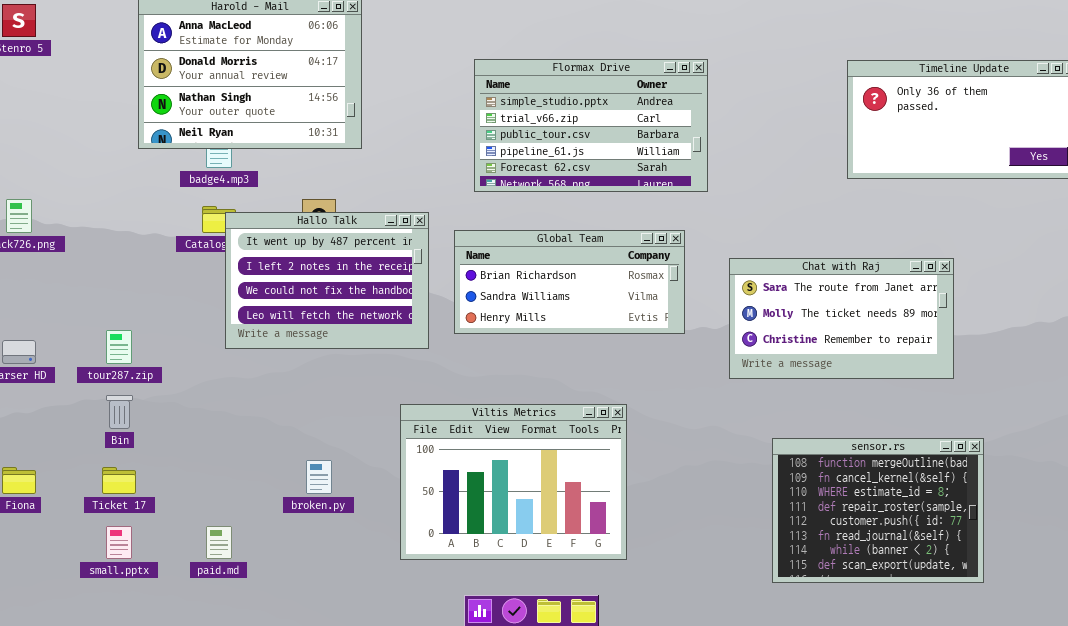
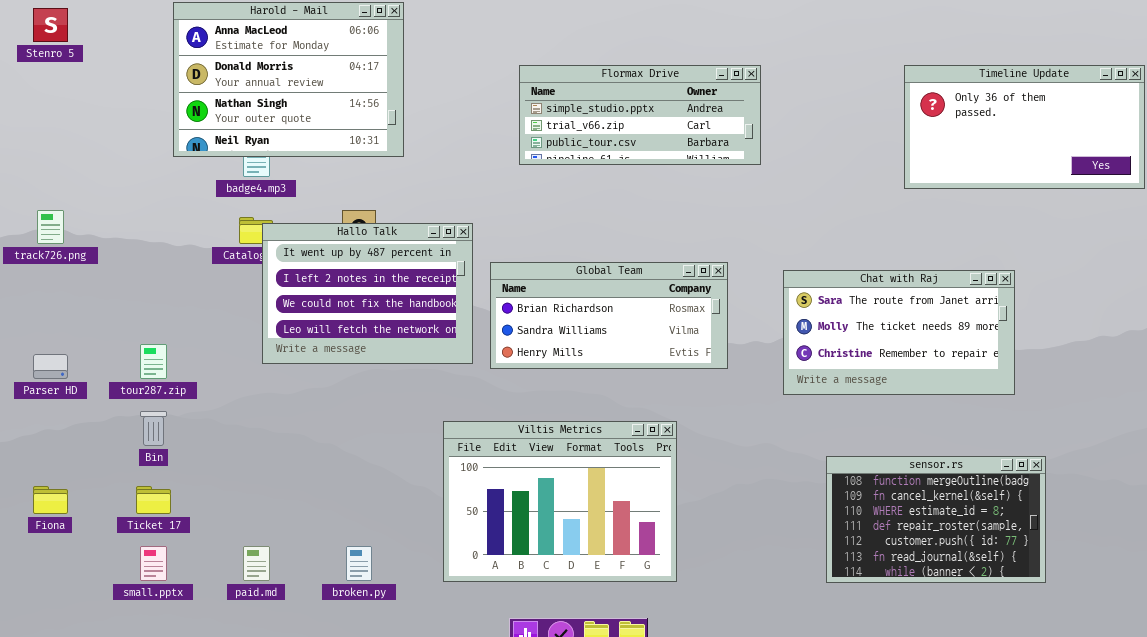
Flormax Drive: [474,59,708,192] -> [519,65,761,165], resized
Global Team: [454,230,685,334] -> [490,262,728,369], moved
sensor.rs: [772,438,984,583] -> [826,456,1046,583], resized
broken.py: [306,460,332,494] -> [346,546,372,581], moved

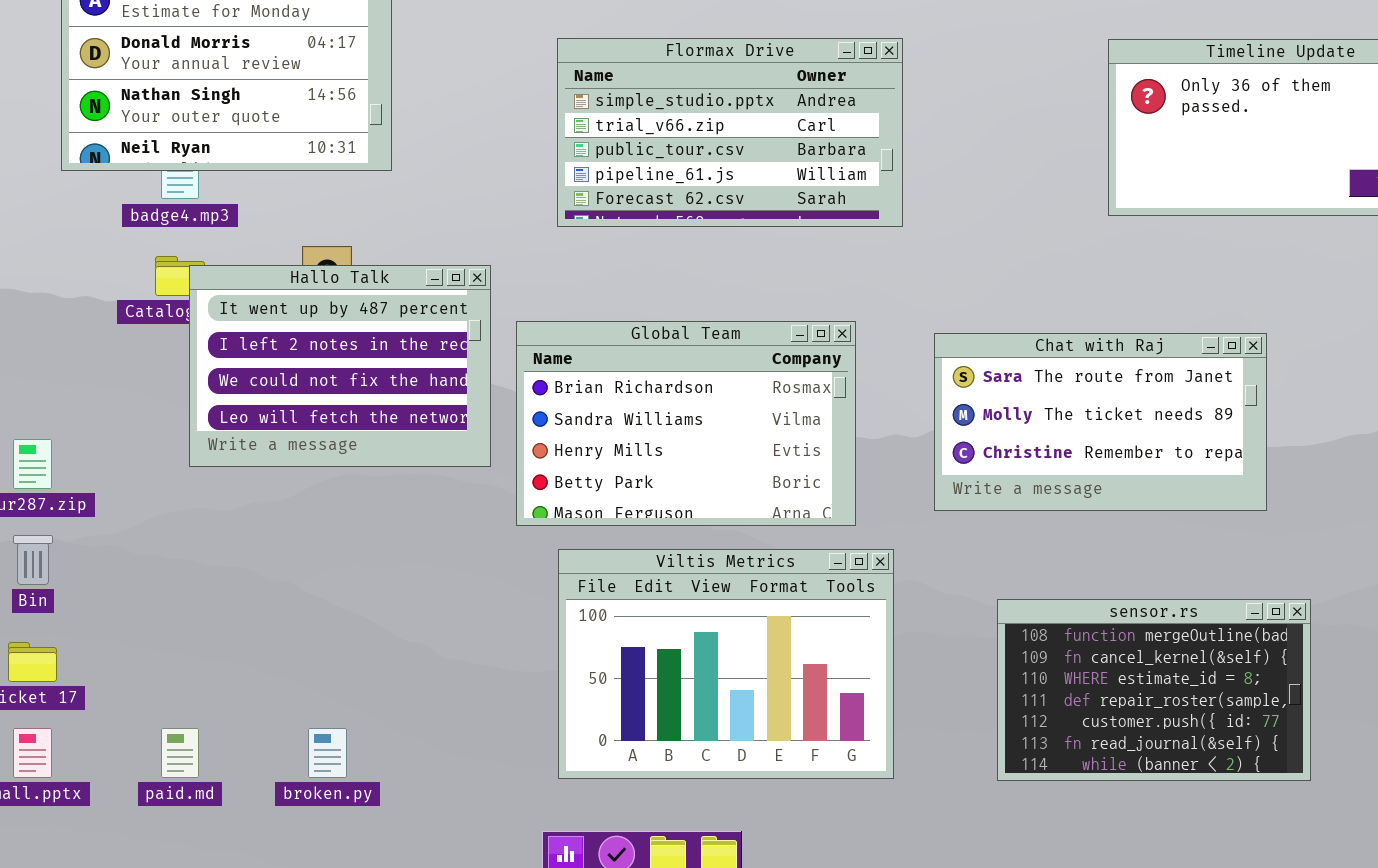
Flormax Drive: [519,65,761,165] -> [557,38,903,227], resized
Global Team: [490,262,728,369] -> [516,321,856,526], resized
Viltis Metrics: [443,421,677,582] -> [558,549,894,779], moved

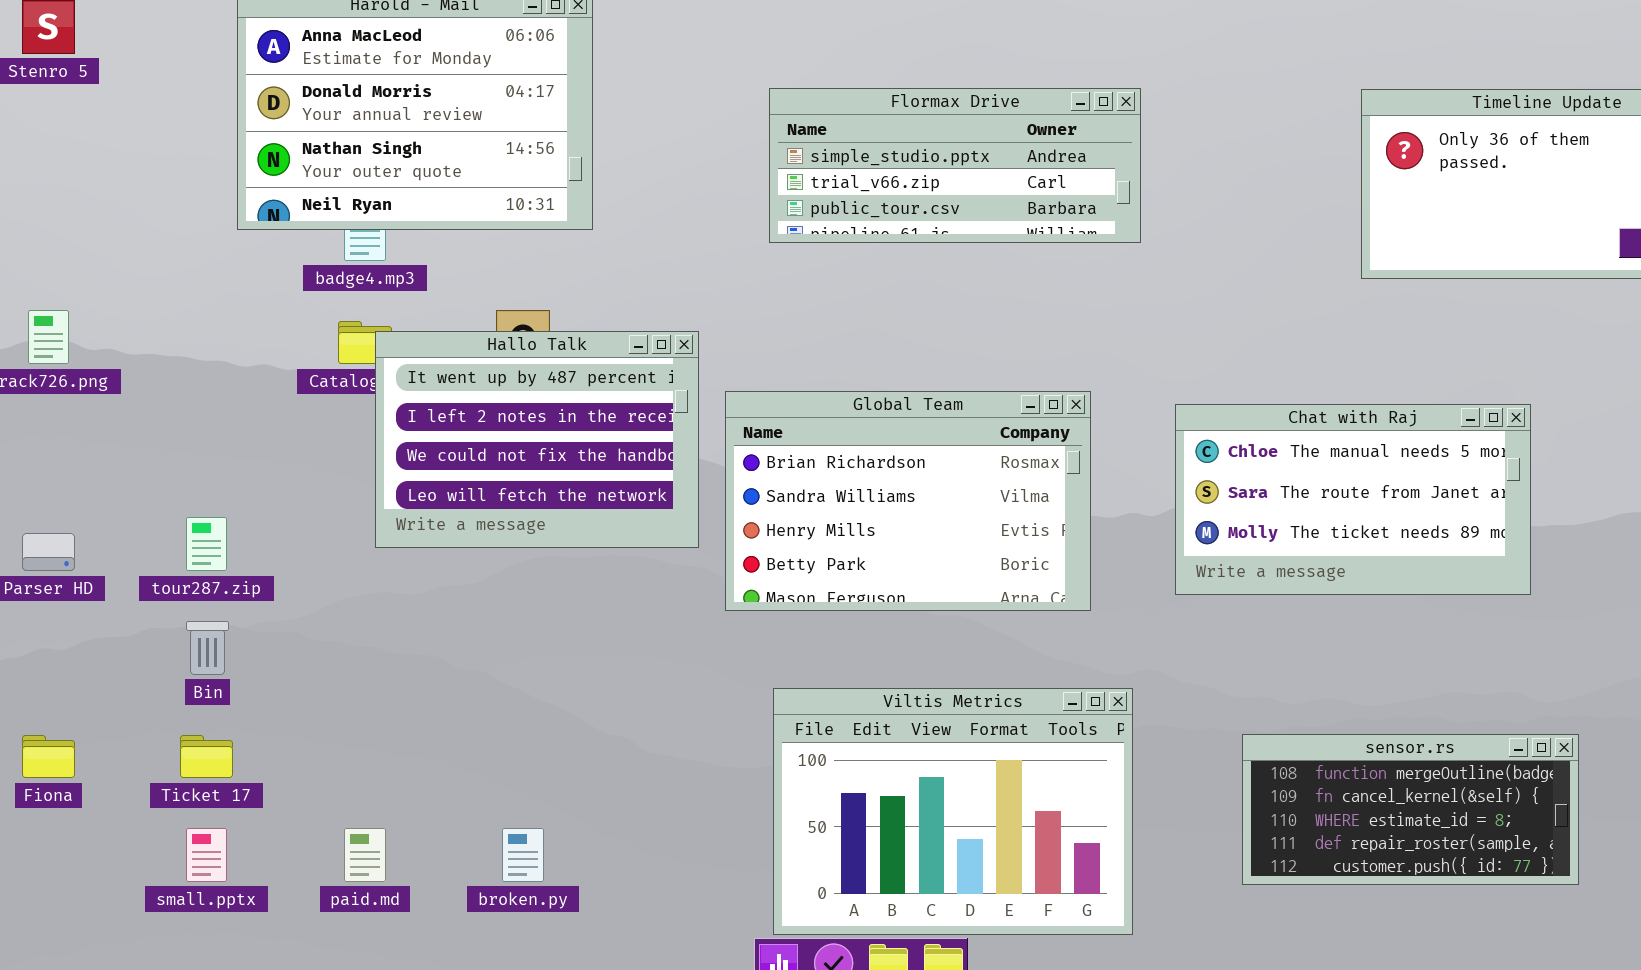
Flormax Drive: [557,38,903,227] -> [769,88,1141,243], resized
Chat with Raj: [934,333,1267,511] -> [1175,404,1531,595], scrolled up 1 row
Viltis Metrics: [558,549,894,779] -> [773,688,1133,935], moved
sensor.rs: [997,599,1311,781] -> [1242,734,1579,885], resized

